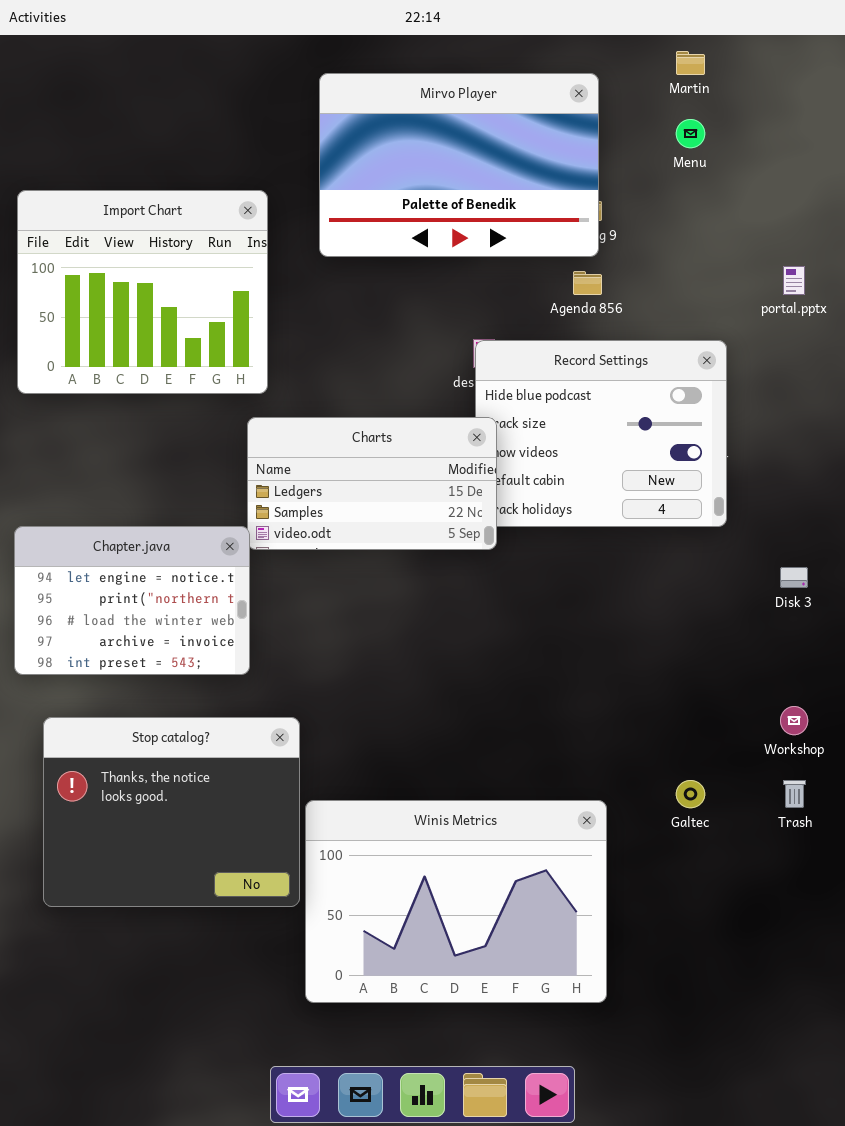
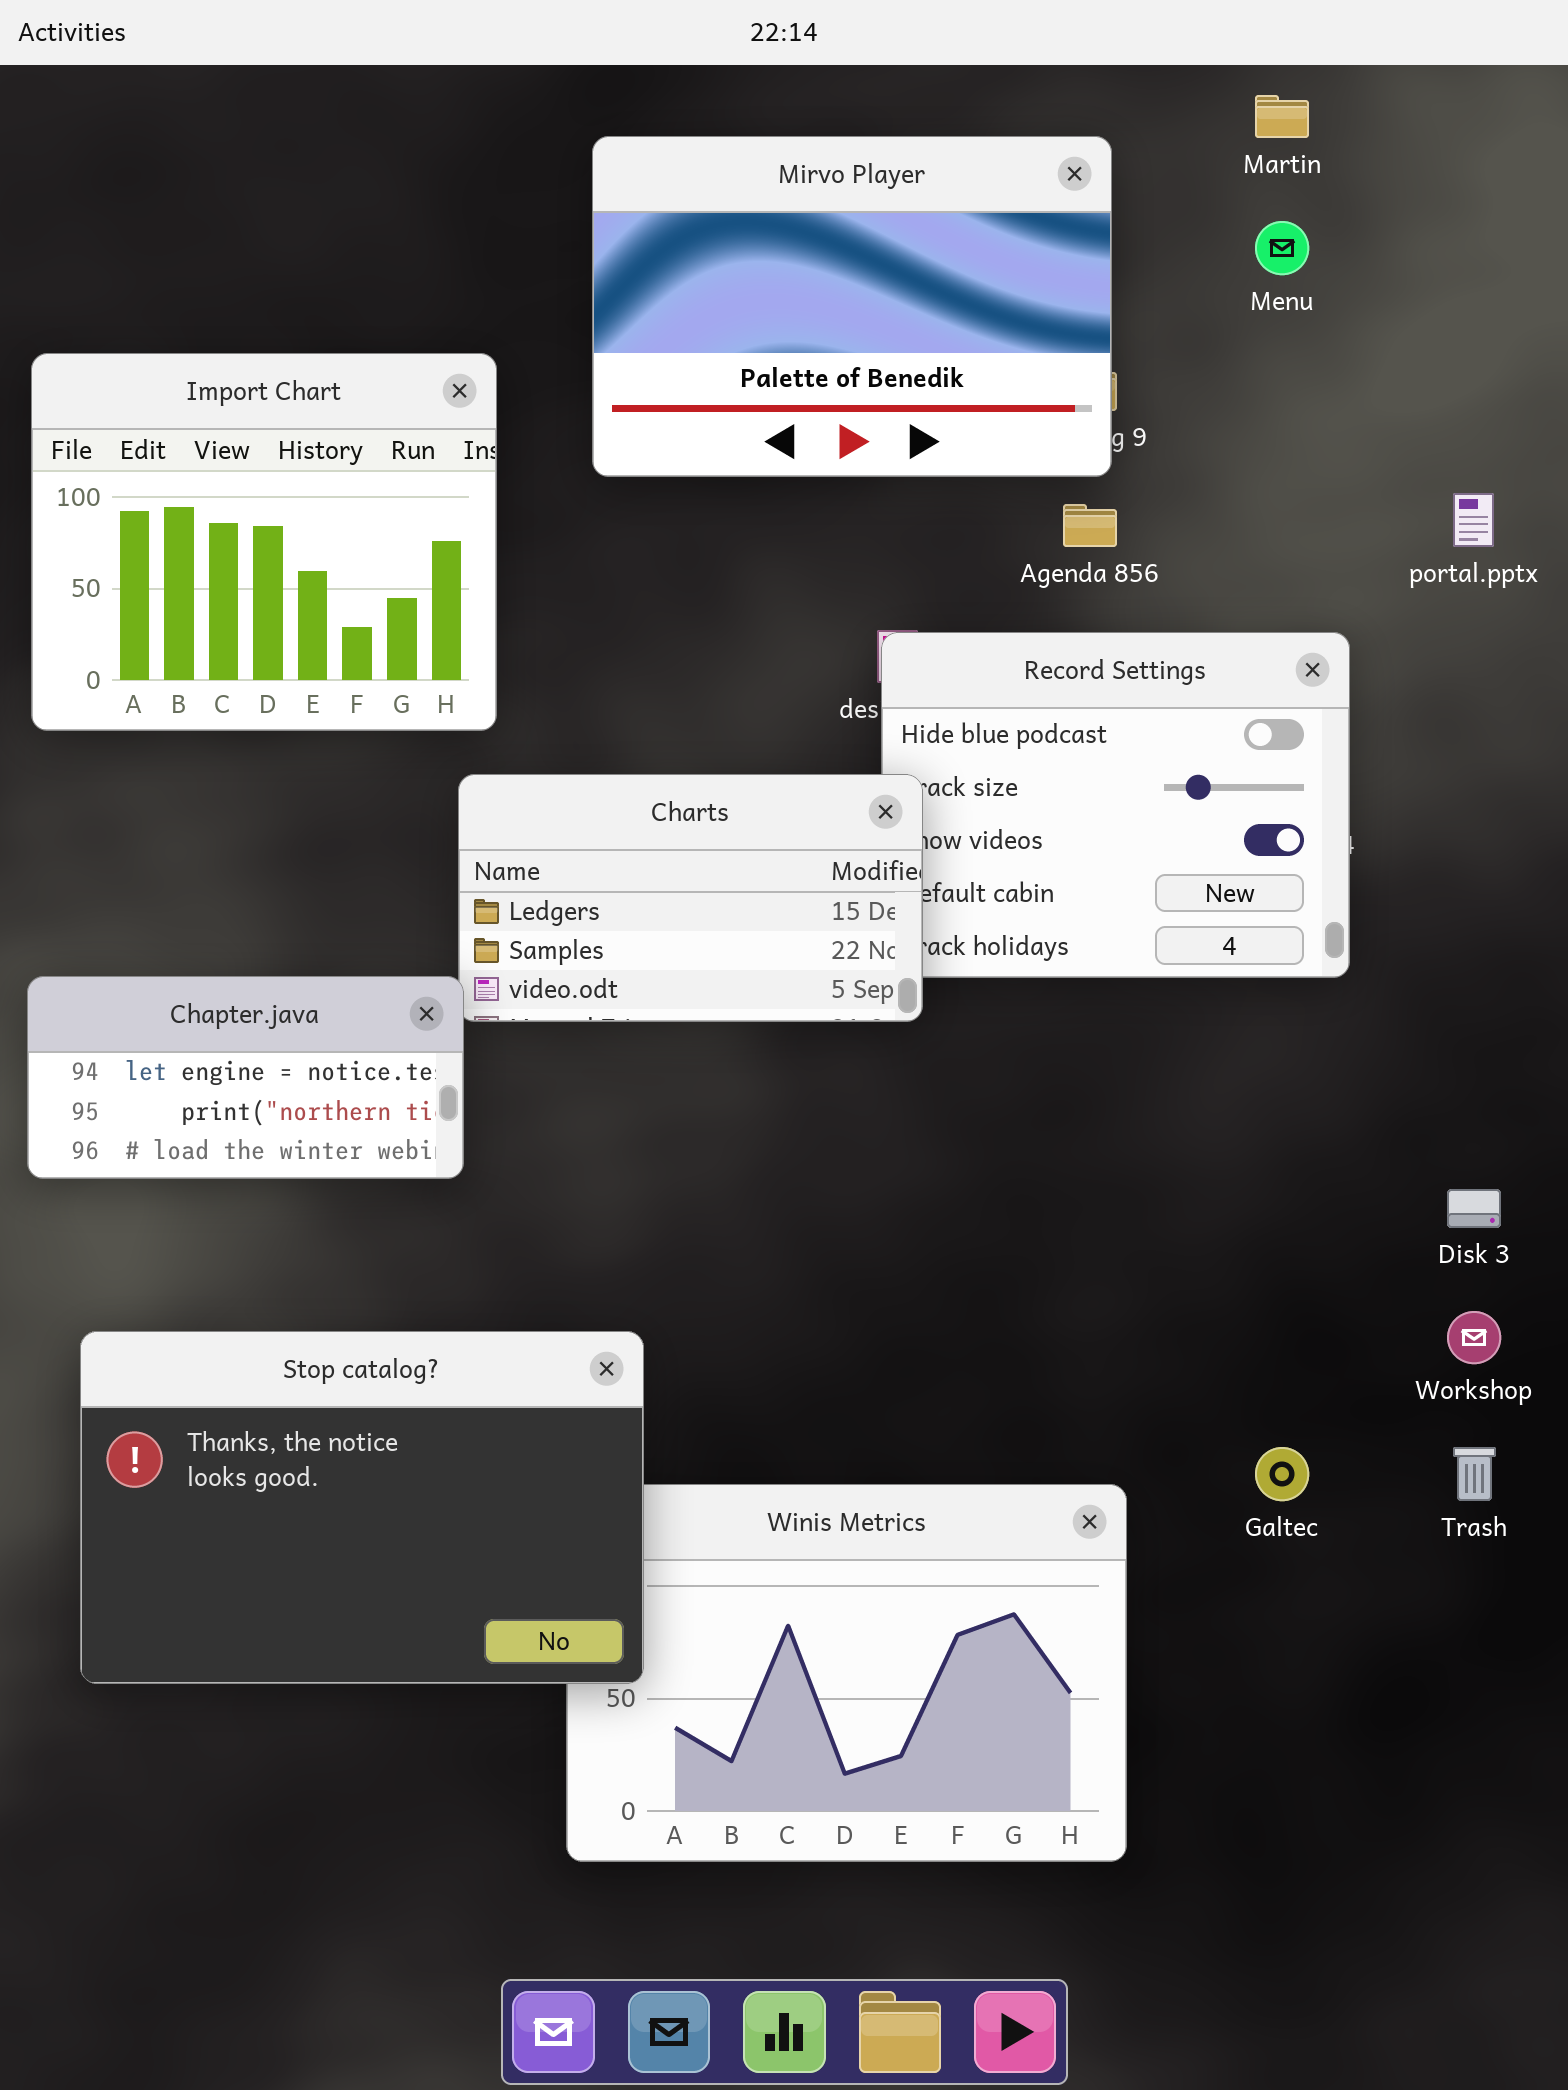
Chapter.java: [14,526,250,675] -> [27,976,464,1179], resized
Disk 3: [780,567,808,588] -> [1447,1189,1501,1228], moved
Stop catalog?: [43,717,300,907] -> [80,1331,644,1684], resized

